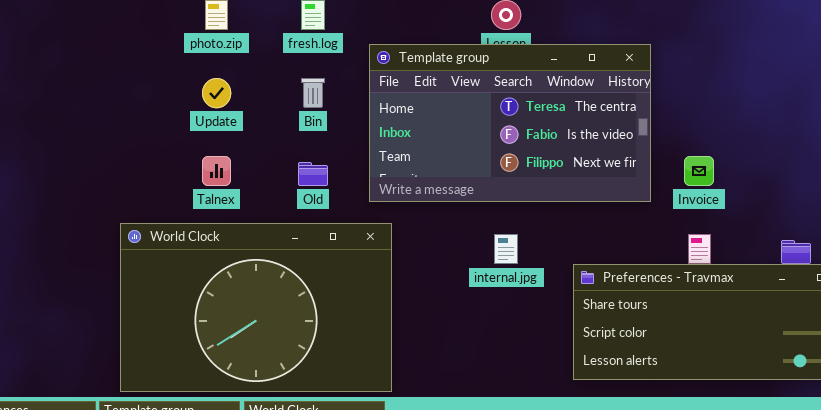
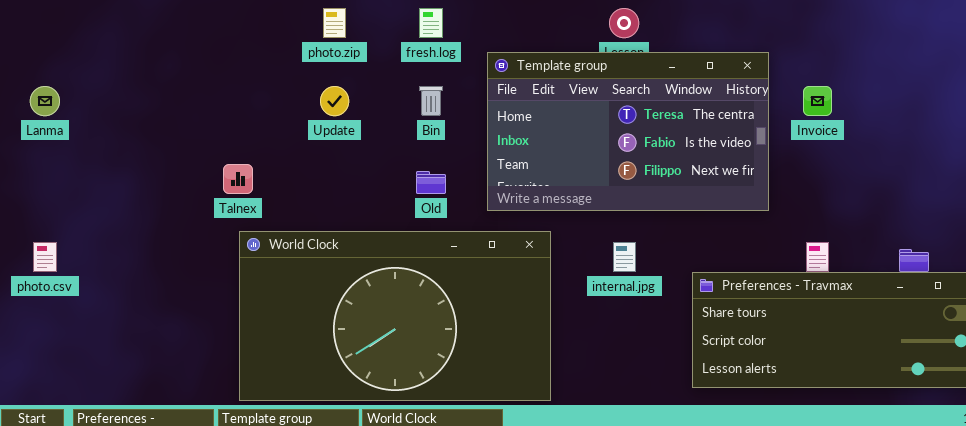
Talnex: [202,156,231,186] -> [223,164,253,194], moved
Invoice: [684,156,714,186] -> [803,86,832,116], moved
World Clock: [120,223,392,392] -> [239,231,551,401], resized

